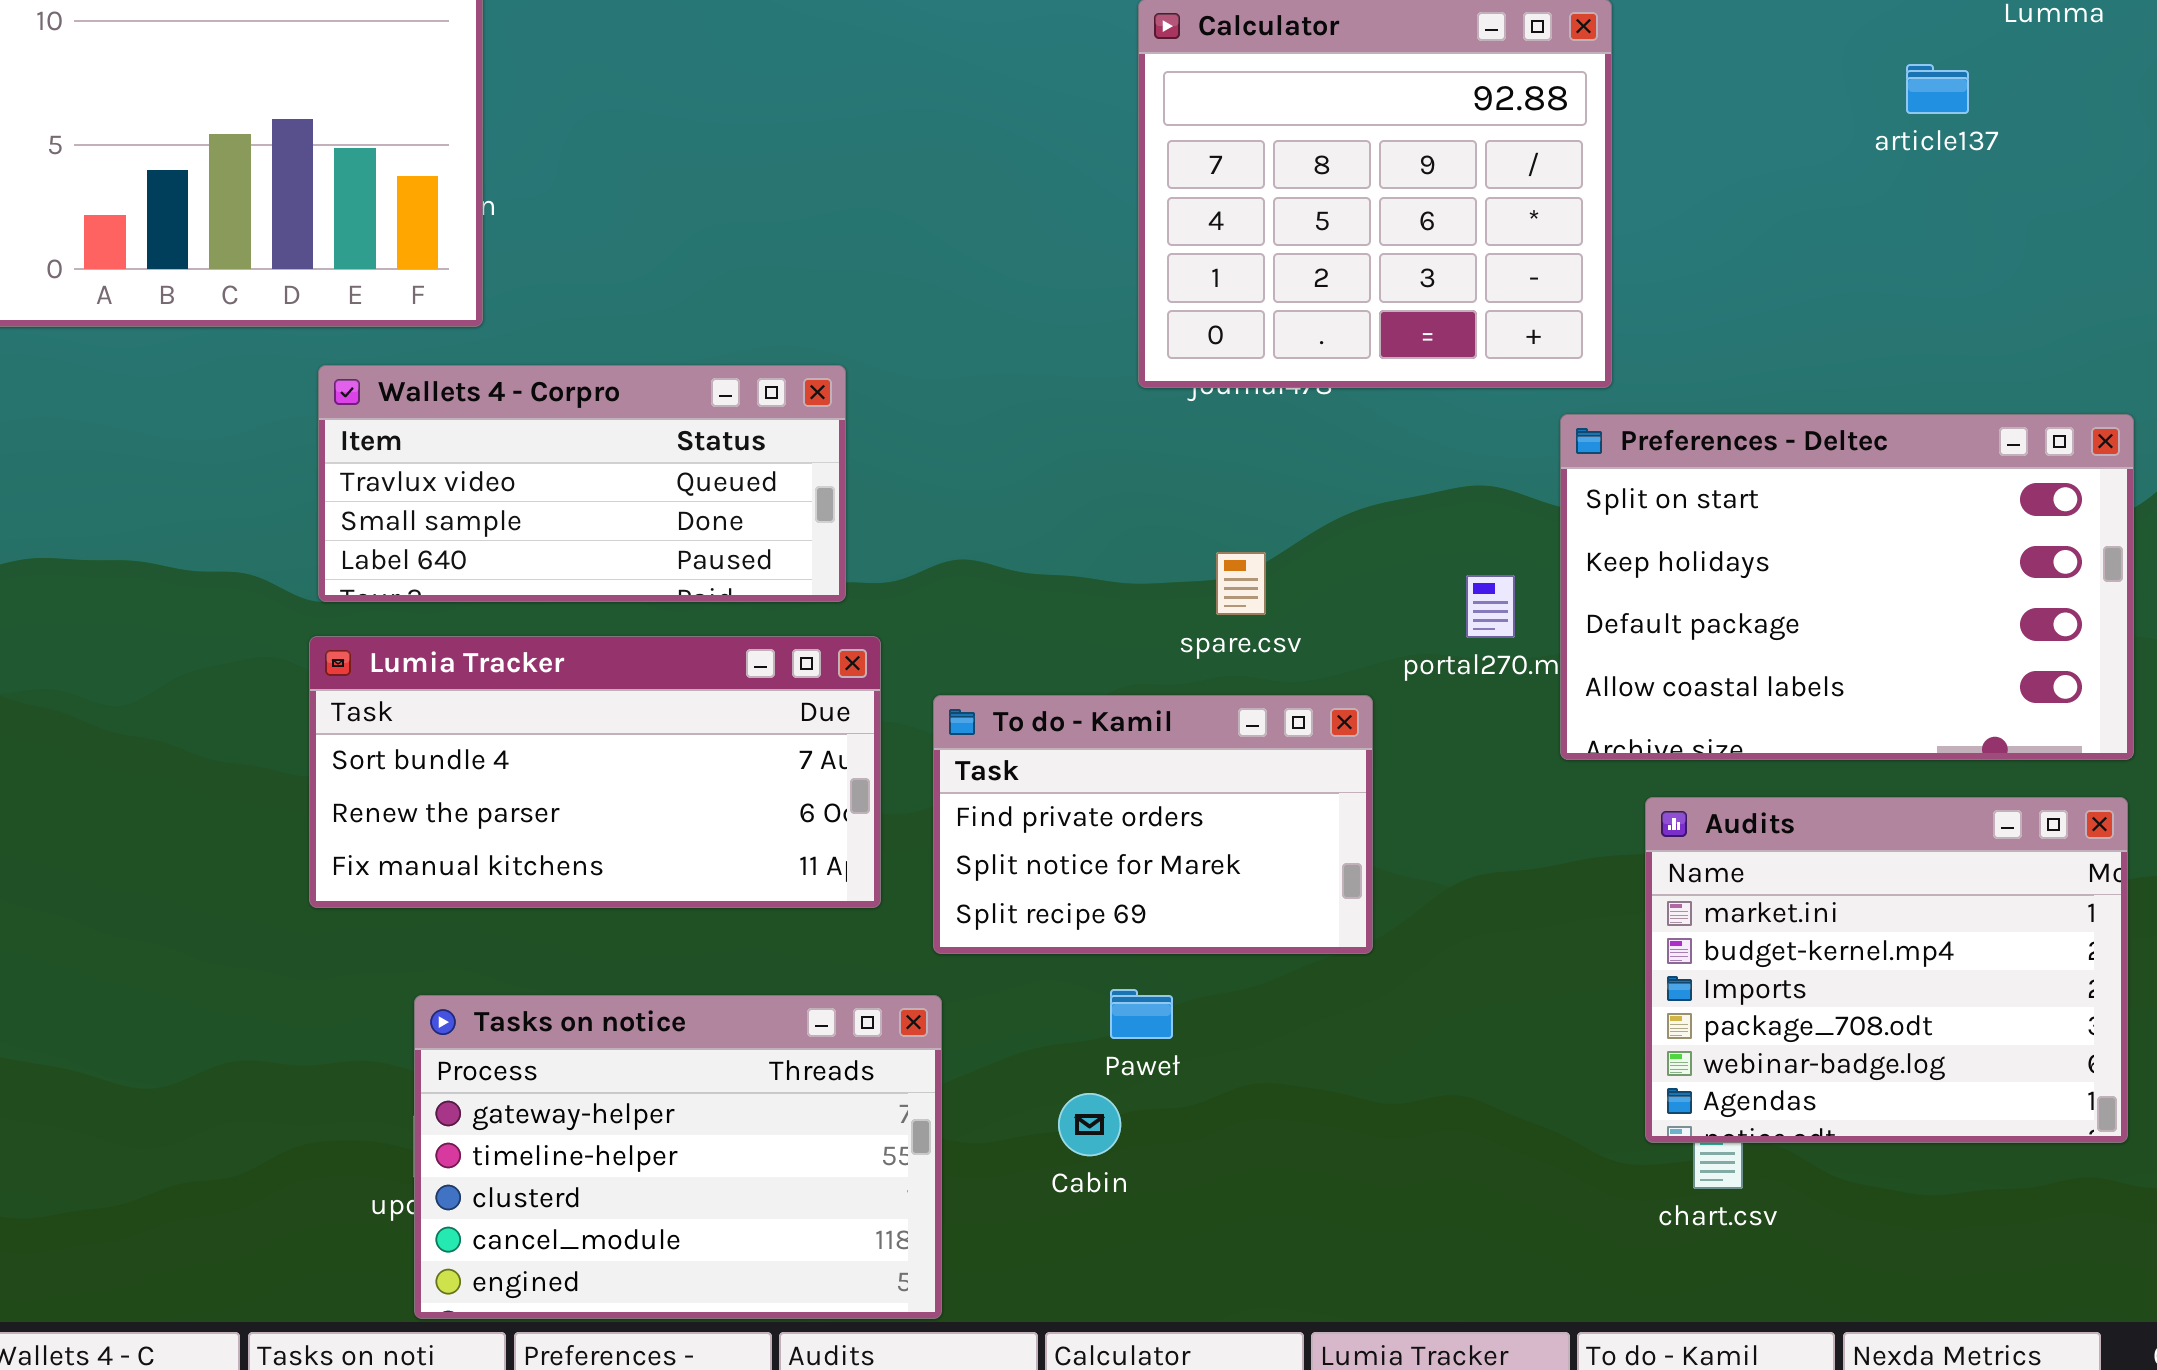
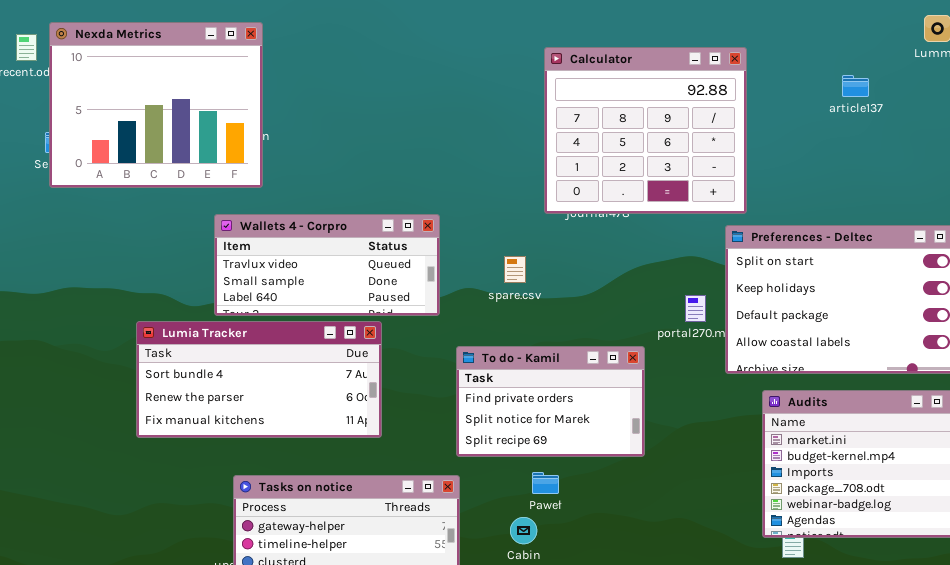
article137: [1906,64,1969,114] -> [842,75,869,97], moved
Wallets 4 - Corpro: [318,365,846,602] -> [214,214,440,316], moved
spare.csv: [1216,552,1266,615] -> [504,256,526,283], moved
Lumia Tracker: [309,636,881,908] -> [136,321,382,438], moved

